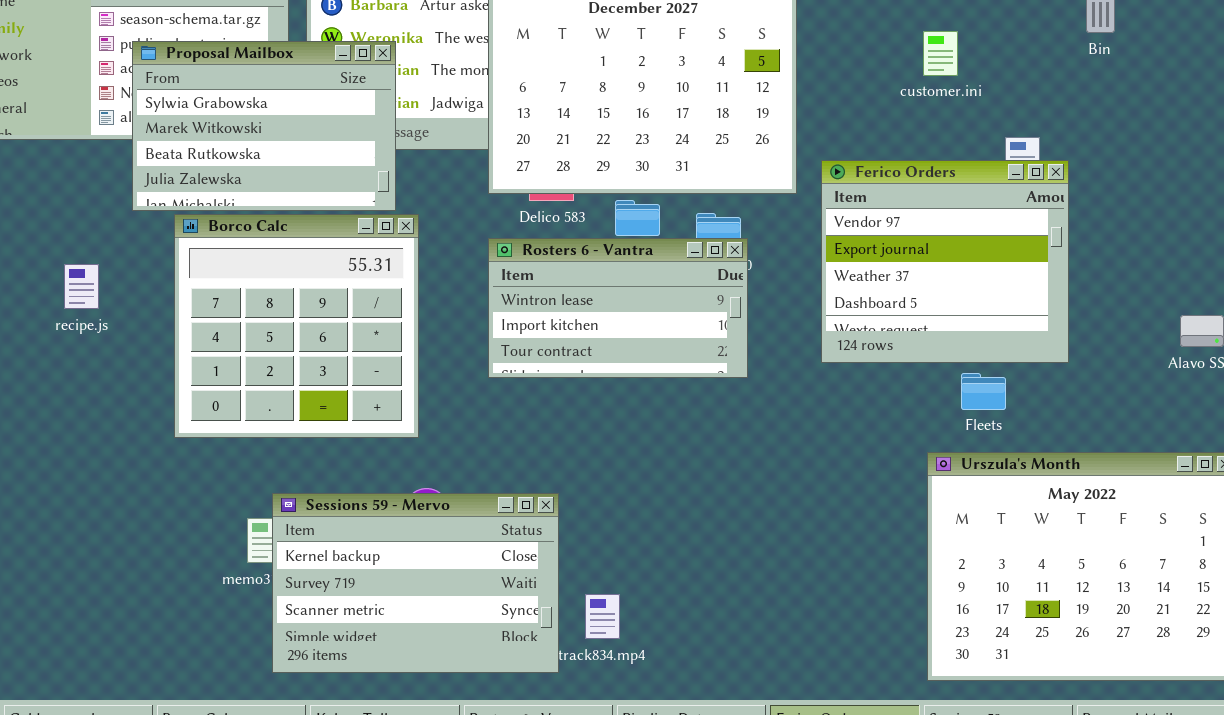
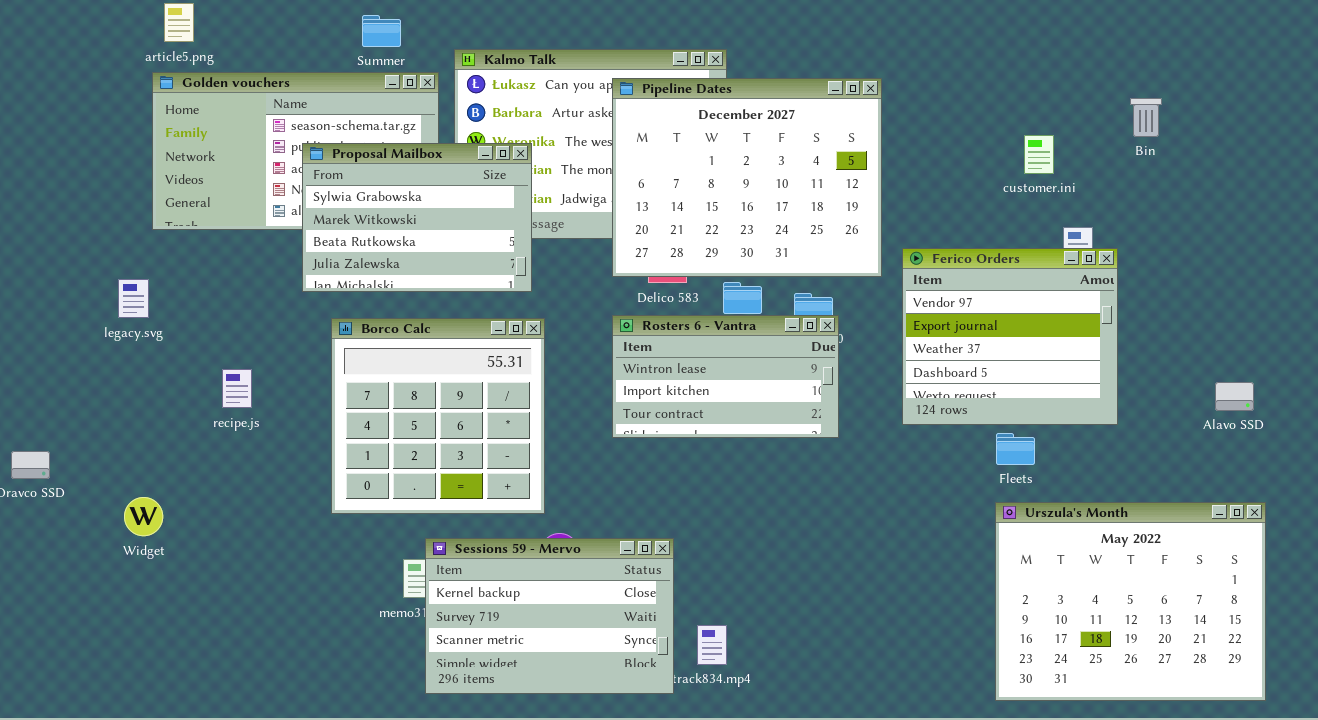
customer.ini: [923,31,958,76] -> [1024,135,1054,174], moved
Borco Calc: [174,214,419,438] -> [331,318,545,514], moved
recipe.js: [64,264,99,309] -> [222,369,252,408], moved
Fleets: [961,373,1006,410] -> [996,433,1035,465], moved

